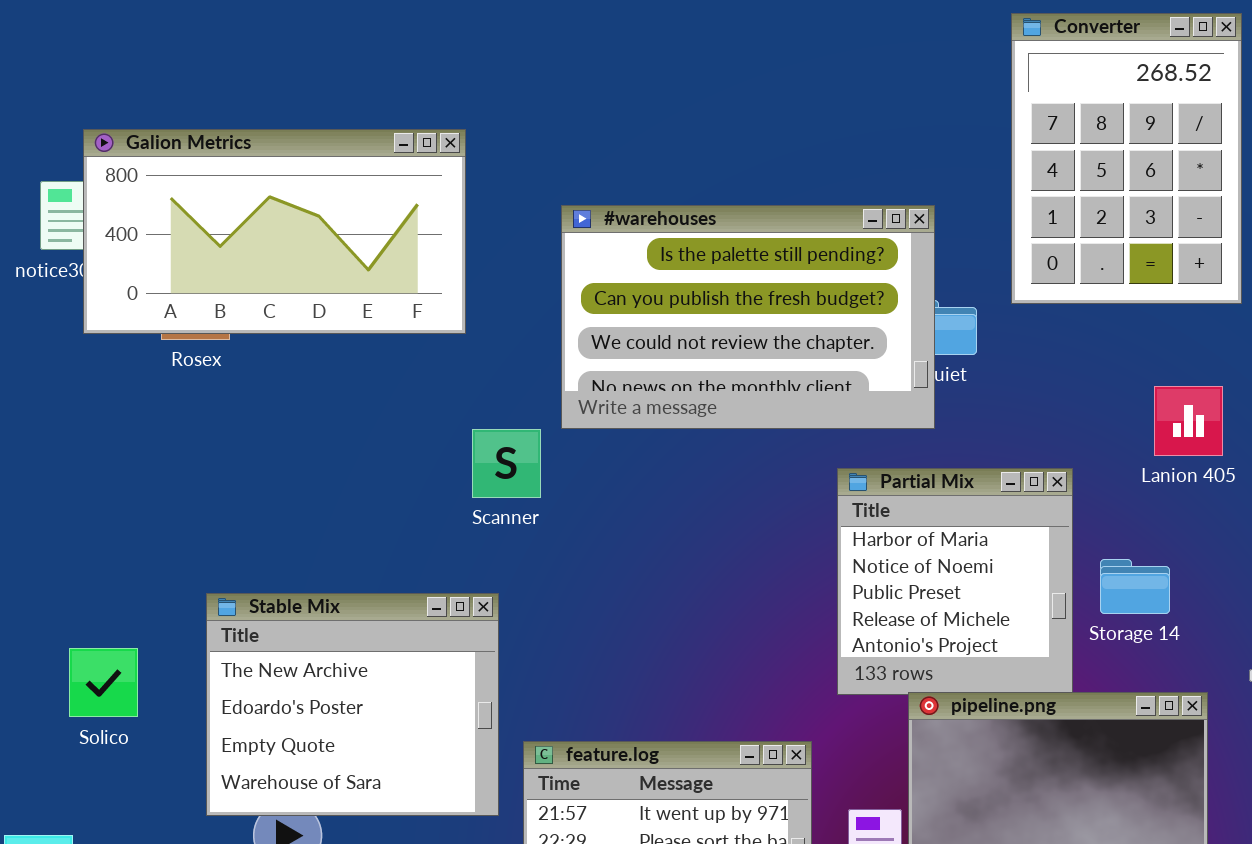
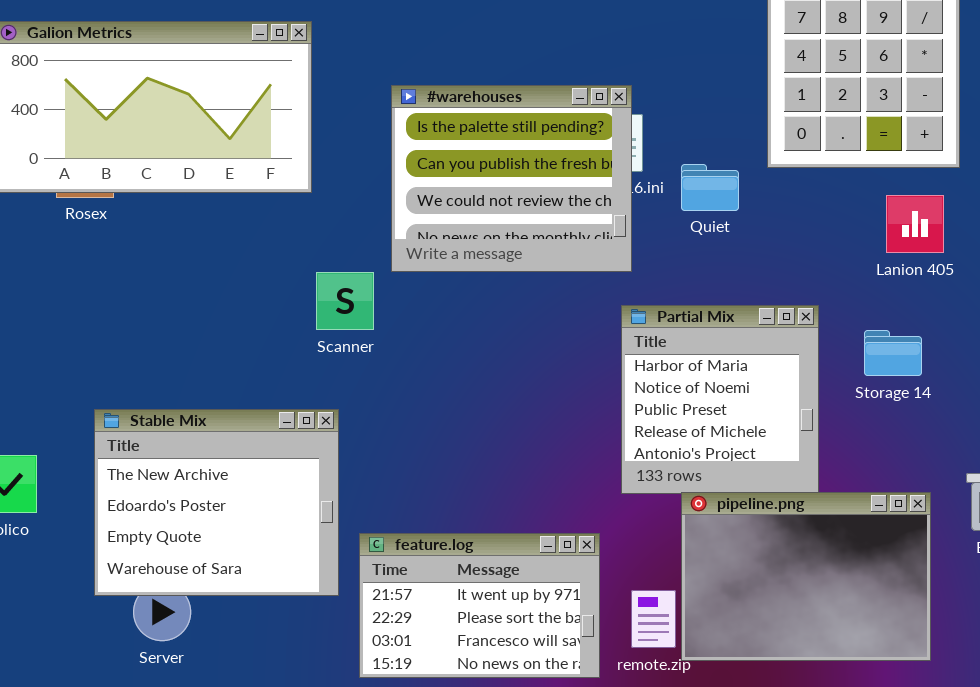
#warehouses: [561,205,935,429] -> [391,85,632,272], resized
Lanion 405: [1154,386,1223,456] -> [886,195,944,253], moved
Storage 14: [1100,559,1170,614] -> [864,330,922,376], moved

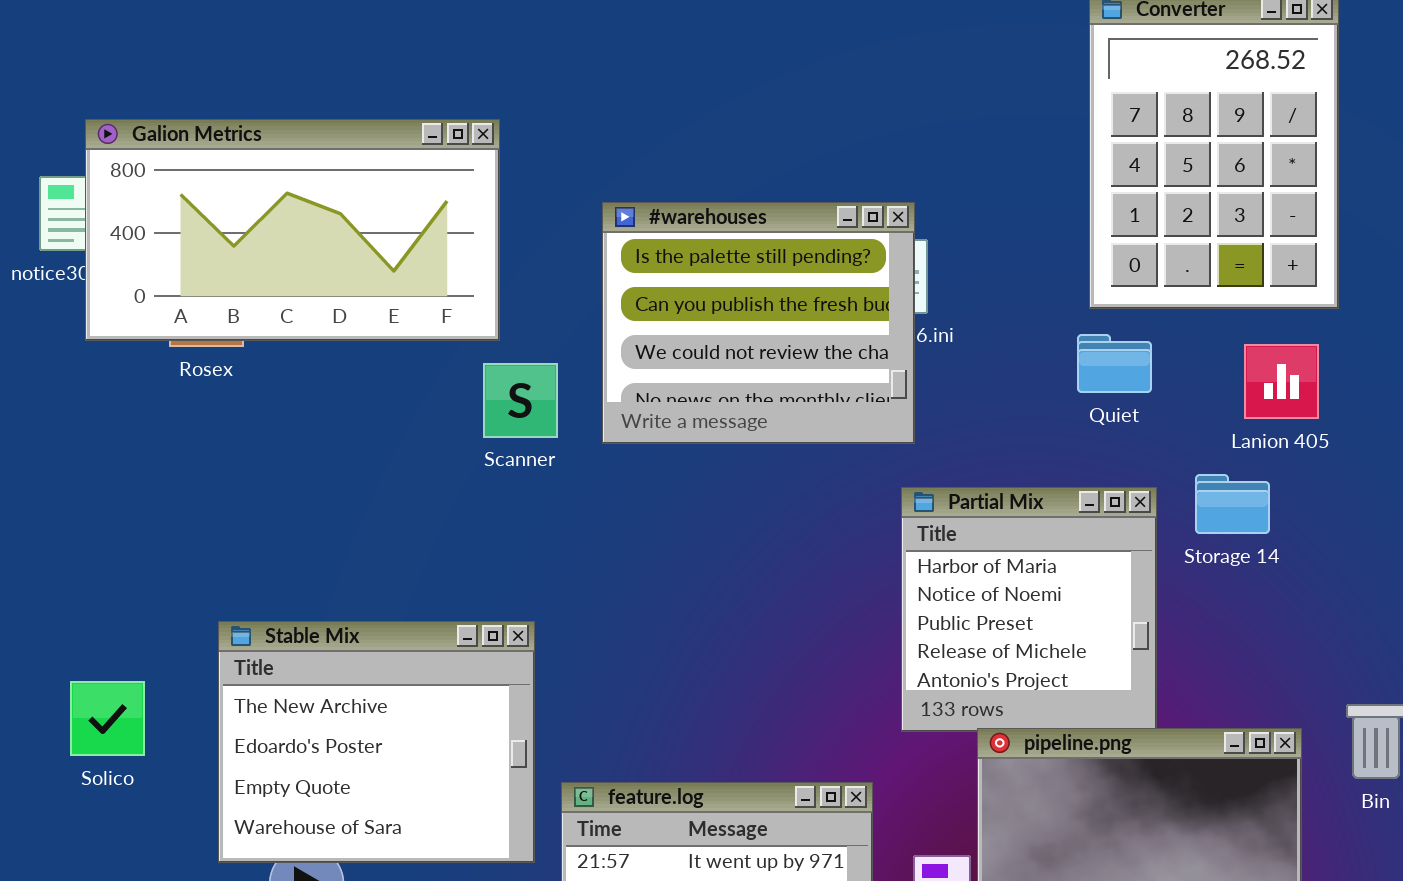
Quiet: [681,164,739,211] -> [1077,334,1152,393], moved
Scanner: [316,272,374,330] -> [483,363,558,438], moved
Storage 14: [864,330,922,376] -> [1195,474,1270,534], moved

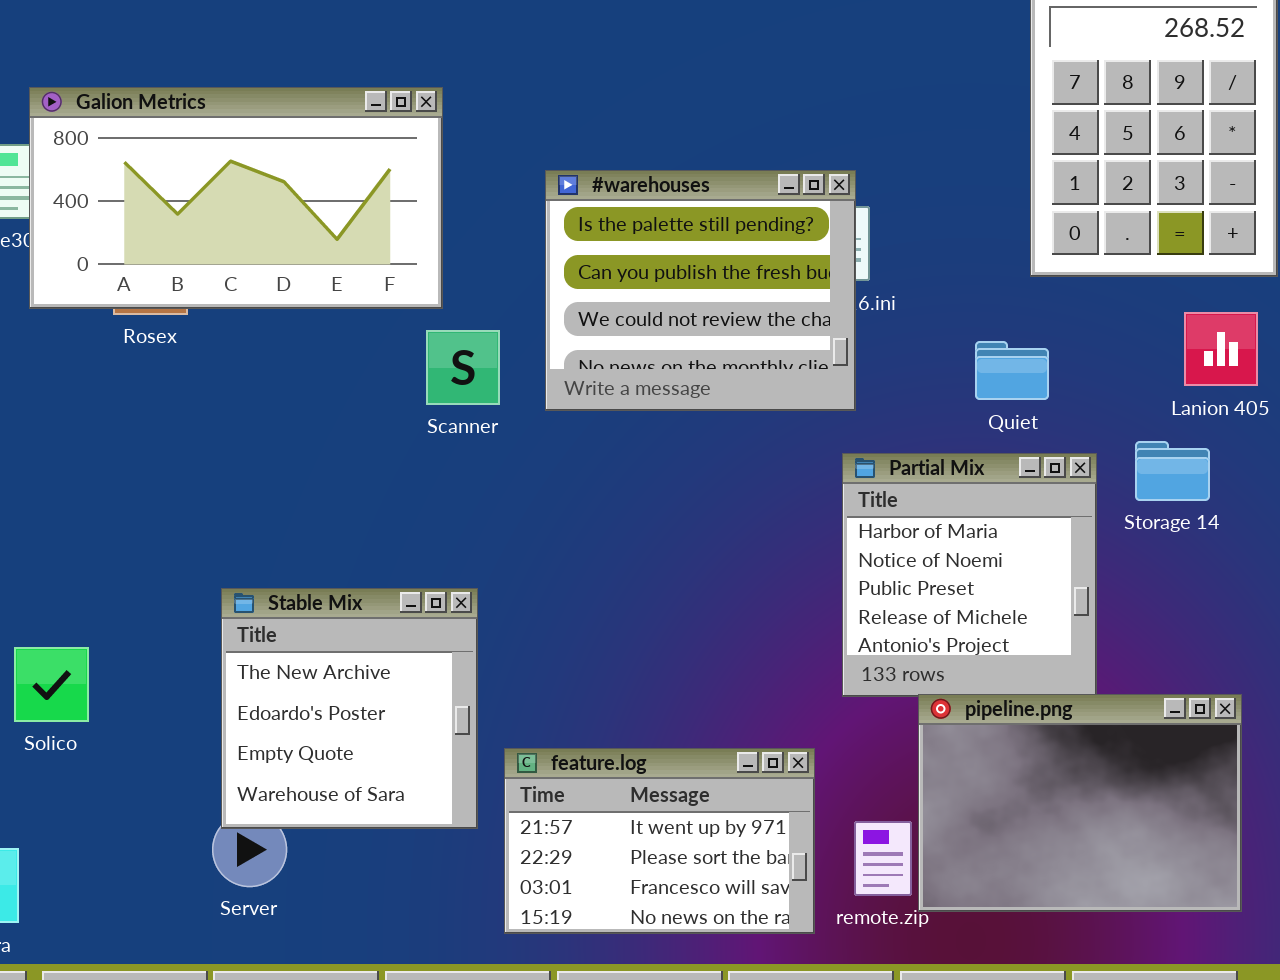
Quiet: [1077,334,1152,393] -> [975,341,1049,400], moved
Stable Mix: [218,621,535,863] -> [221,588,478,829], resized

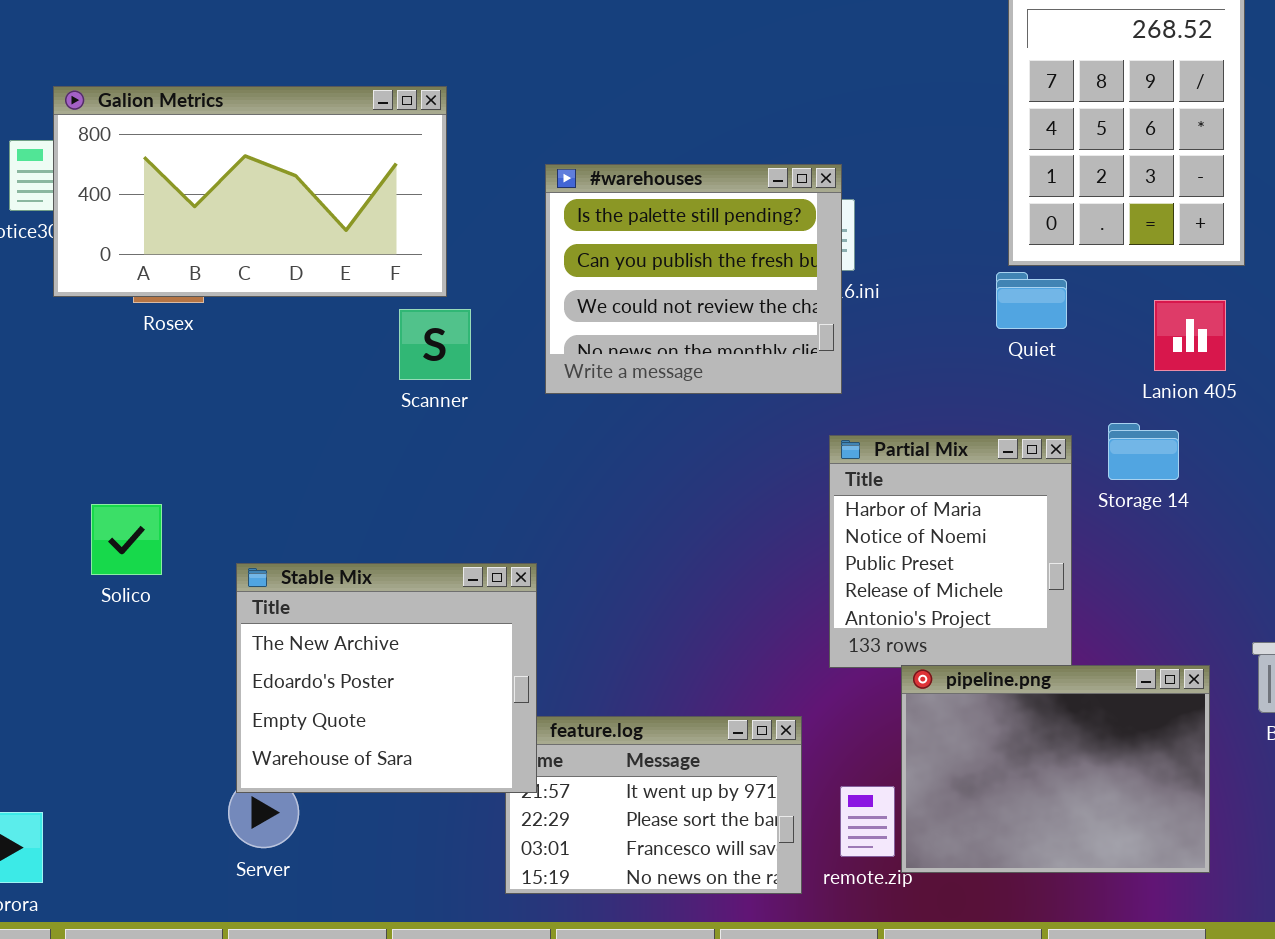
Scanner: [426,330,500,405] -> [399,309,471,380], moved
Quiet: [975,341,1049,400] -> [996,272,1067,329], moved
Stable Mix: [221,588,478,829] -> [236,563,537,793], resized
Solico: [14,647,89,722] -> [91,504,162,575], moved

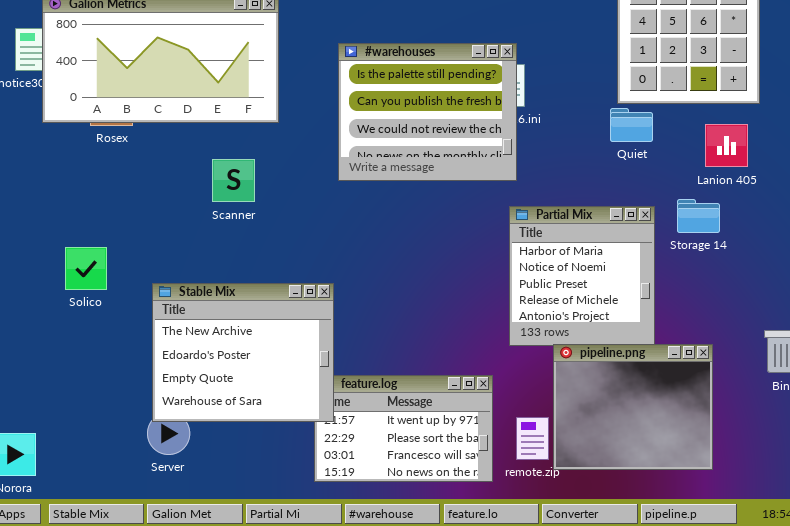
Scanner: [399,309,471,380] -> [212,159,255,202], moved
pipeline.png: [901,665,1210,873] -> [553,344,713,470], resized

